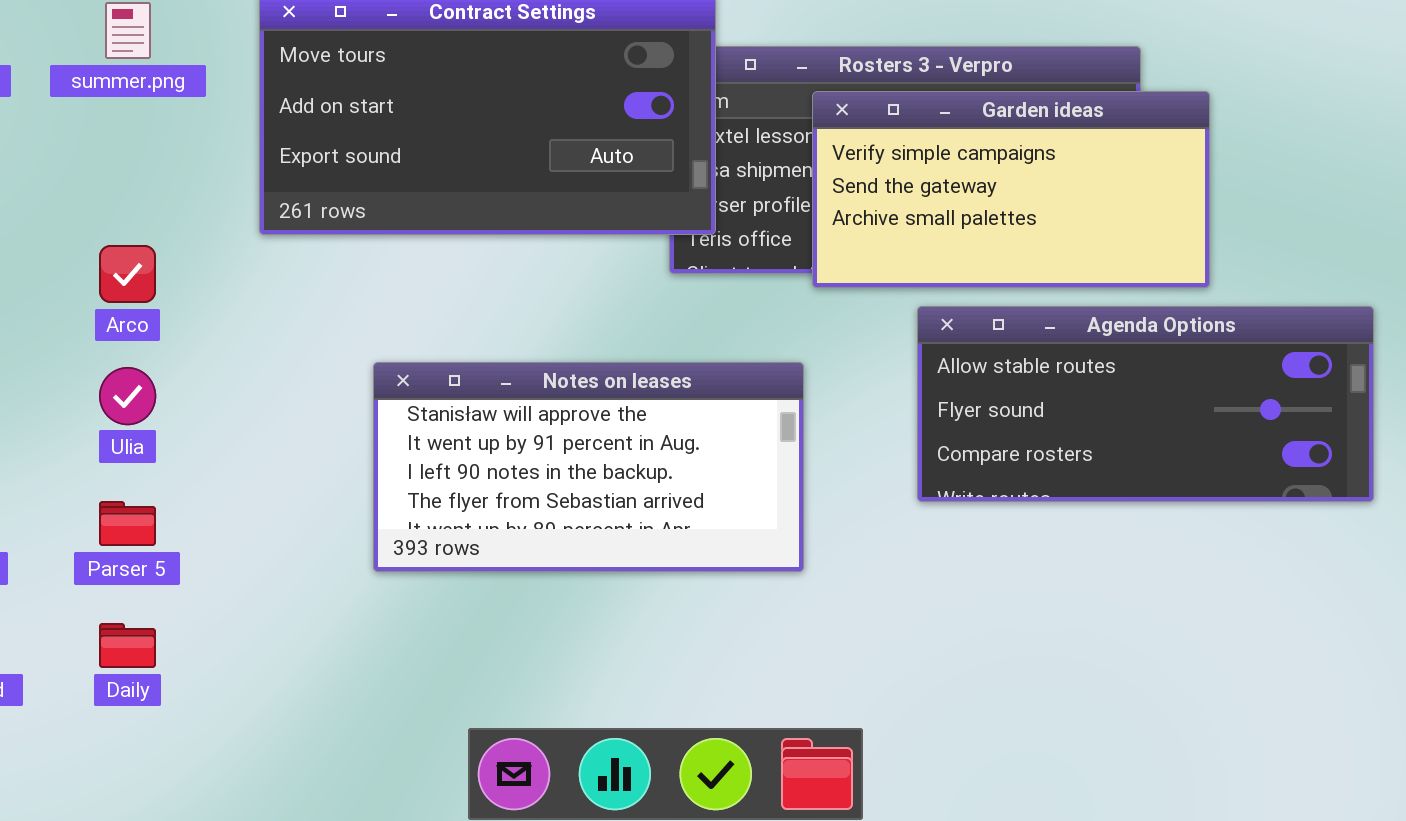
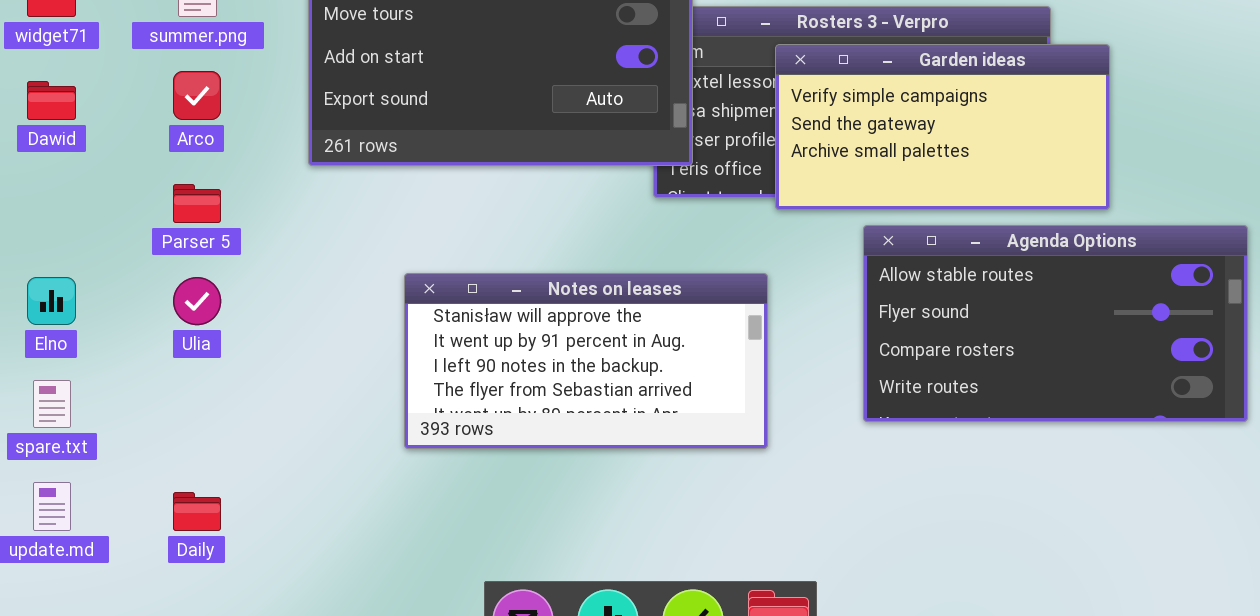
Arco: [99,245,156,303] -> [173,71,221,120], moved
Agenda Options: [917,306,1374,502] -> [863,225,1248,422], resized
Parser 5: [99,501,156,546] -> [173,184,221,223], moved

